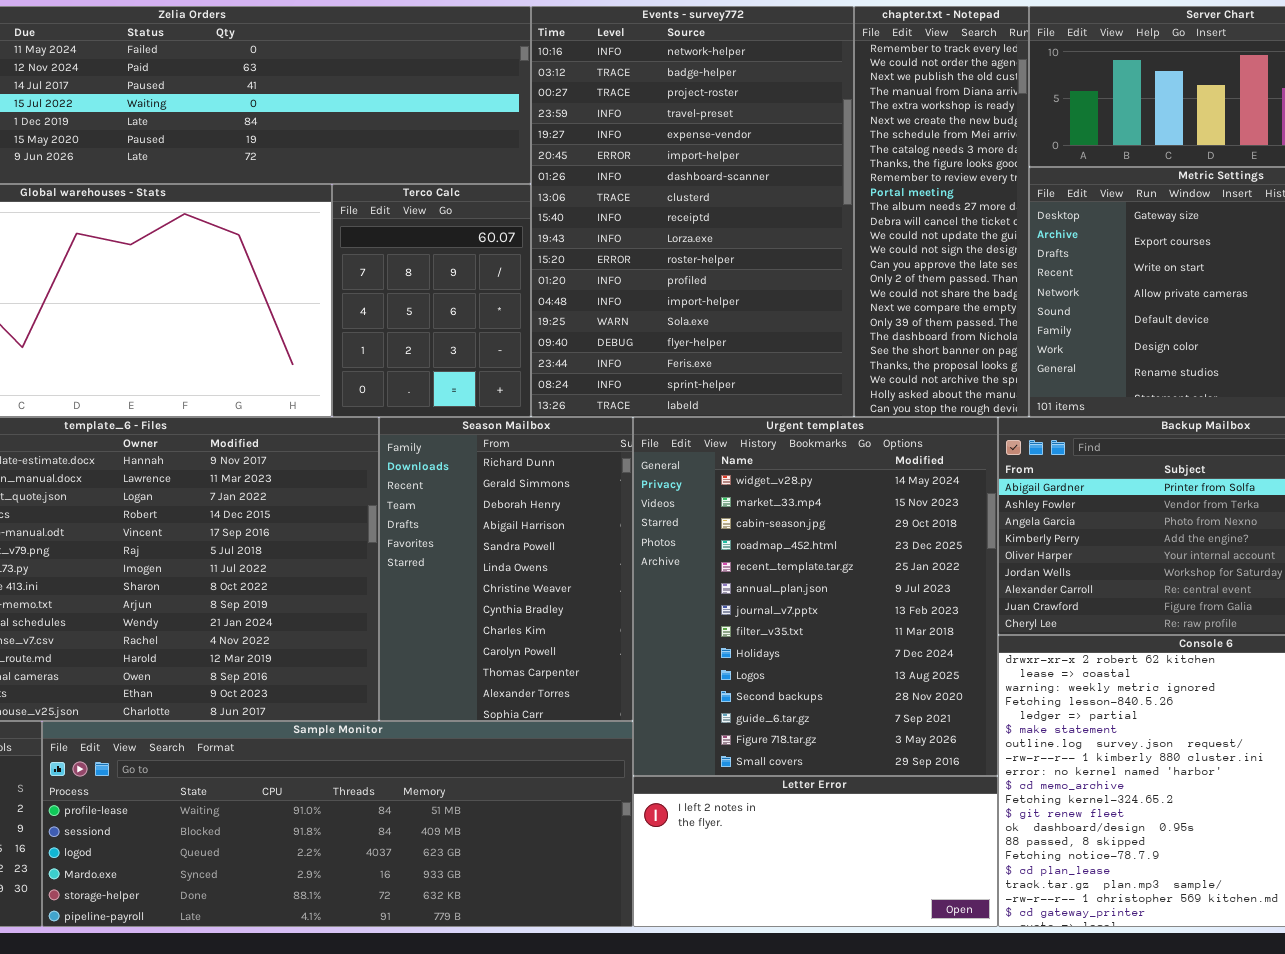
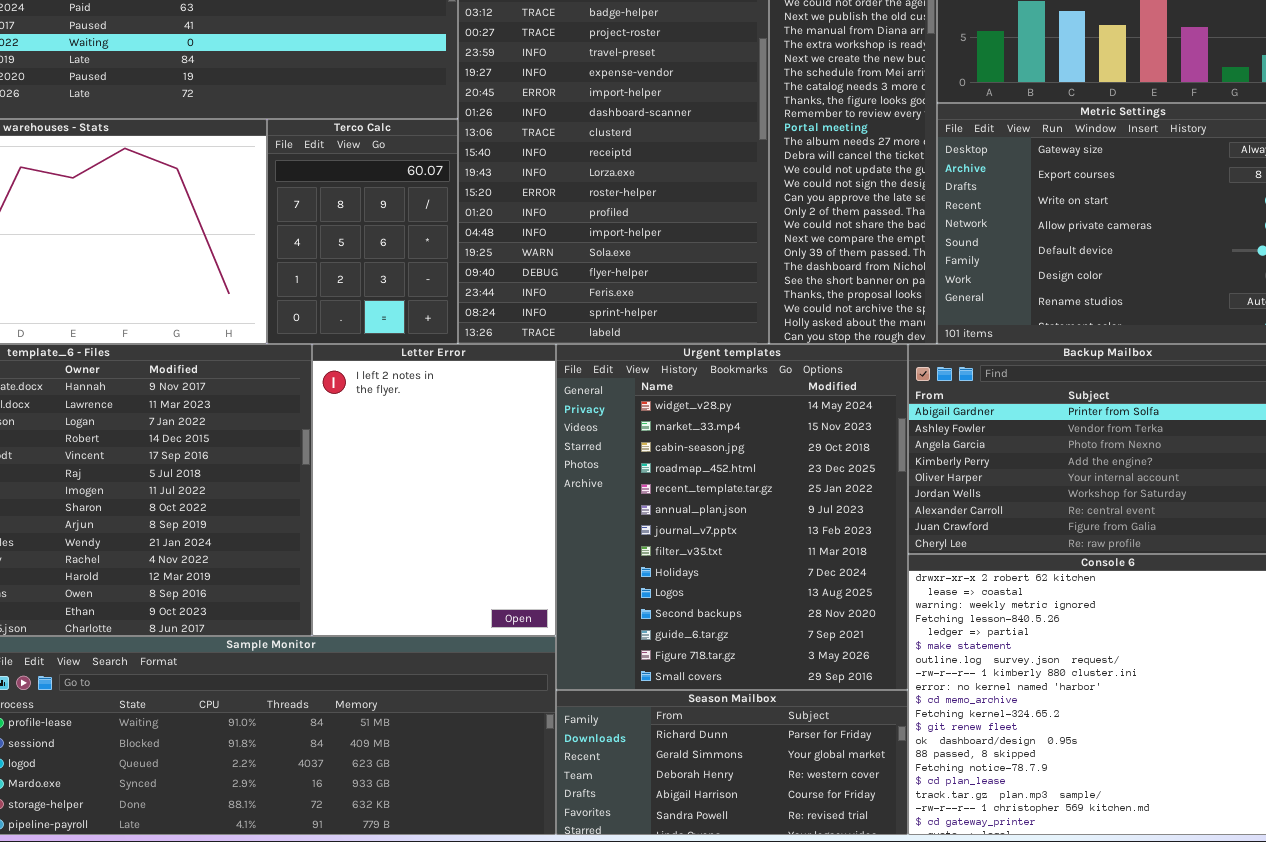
Season Mailbox: [379,417,633,721] -> [556,690,908,835], moved, resized
Letter Error: [633,776,998,927] -> [312,344,556,636], moved, resized

